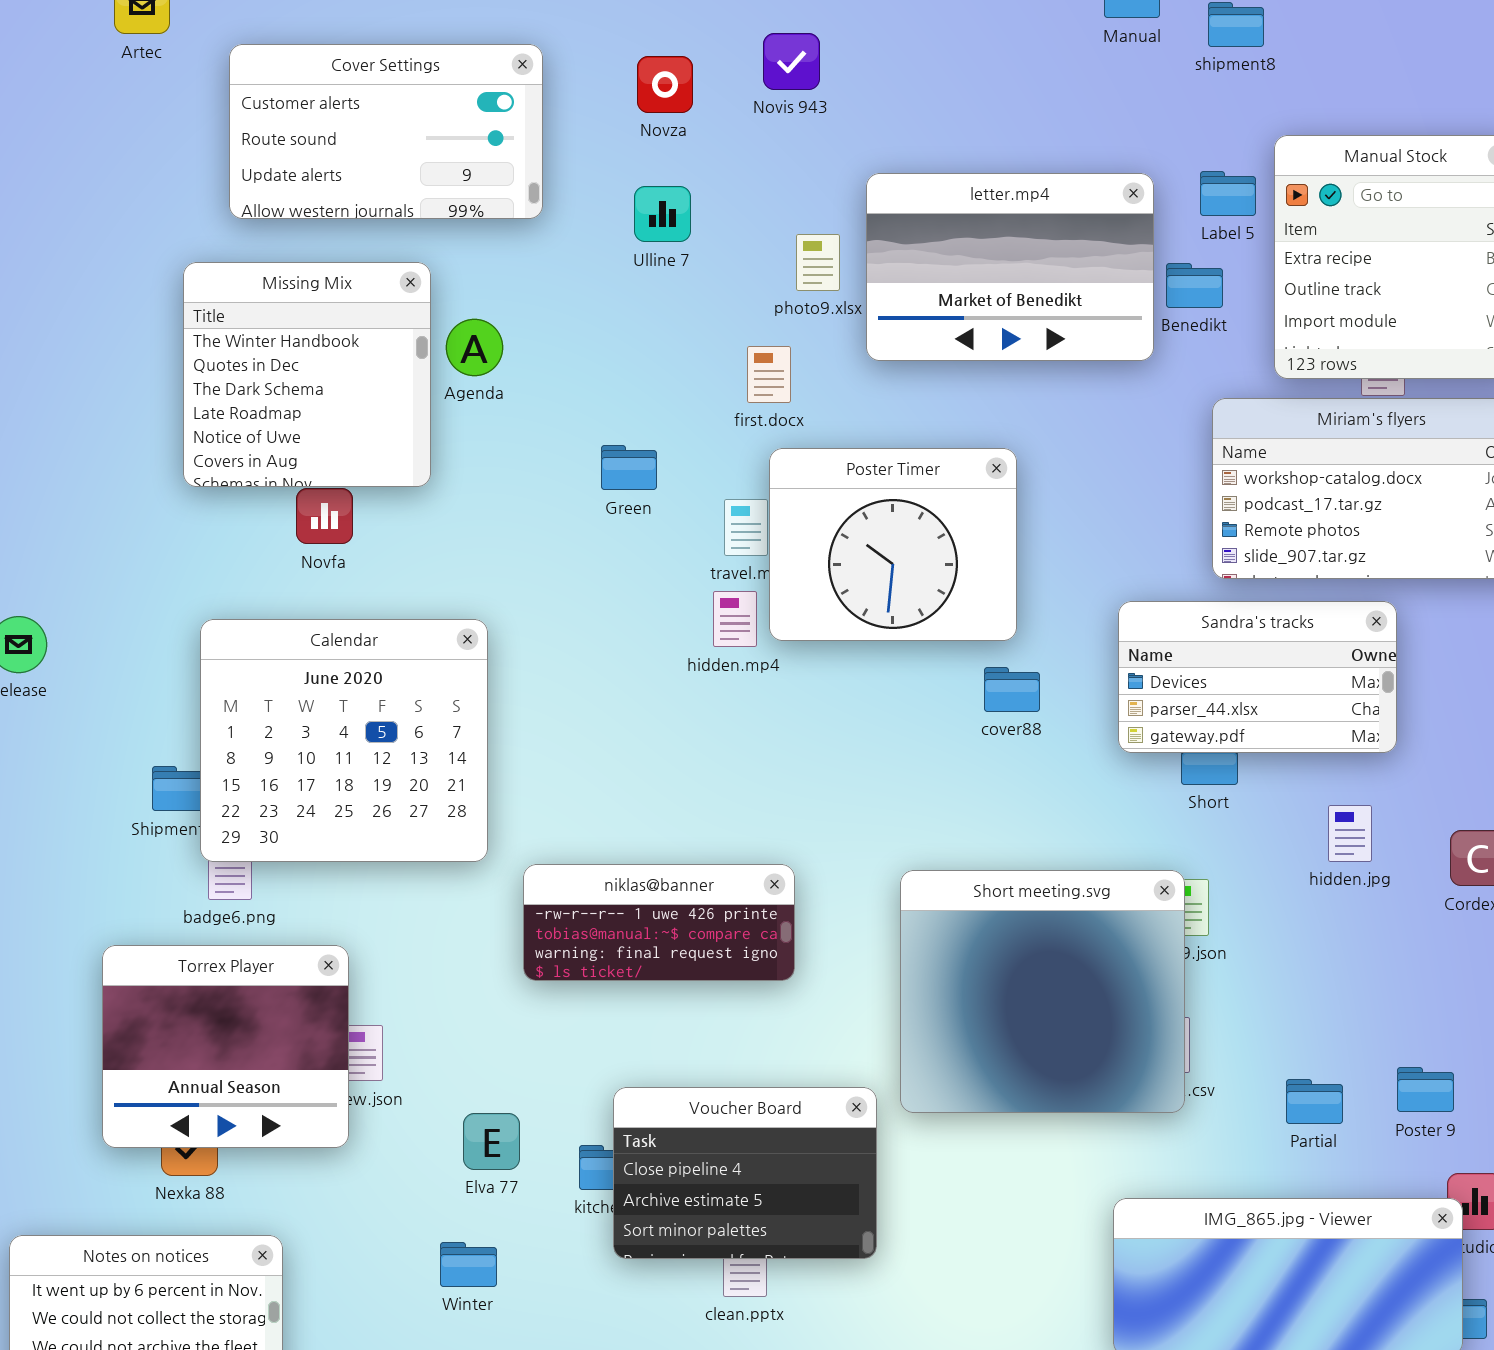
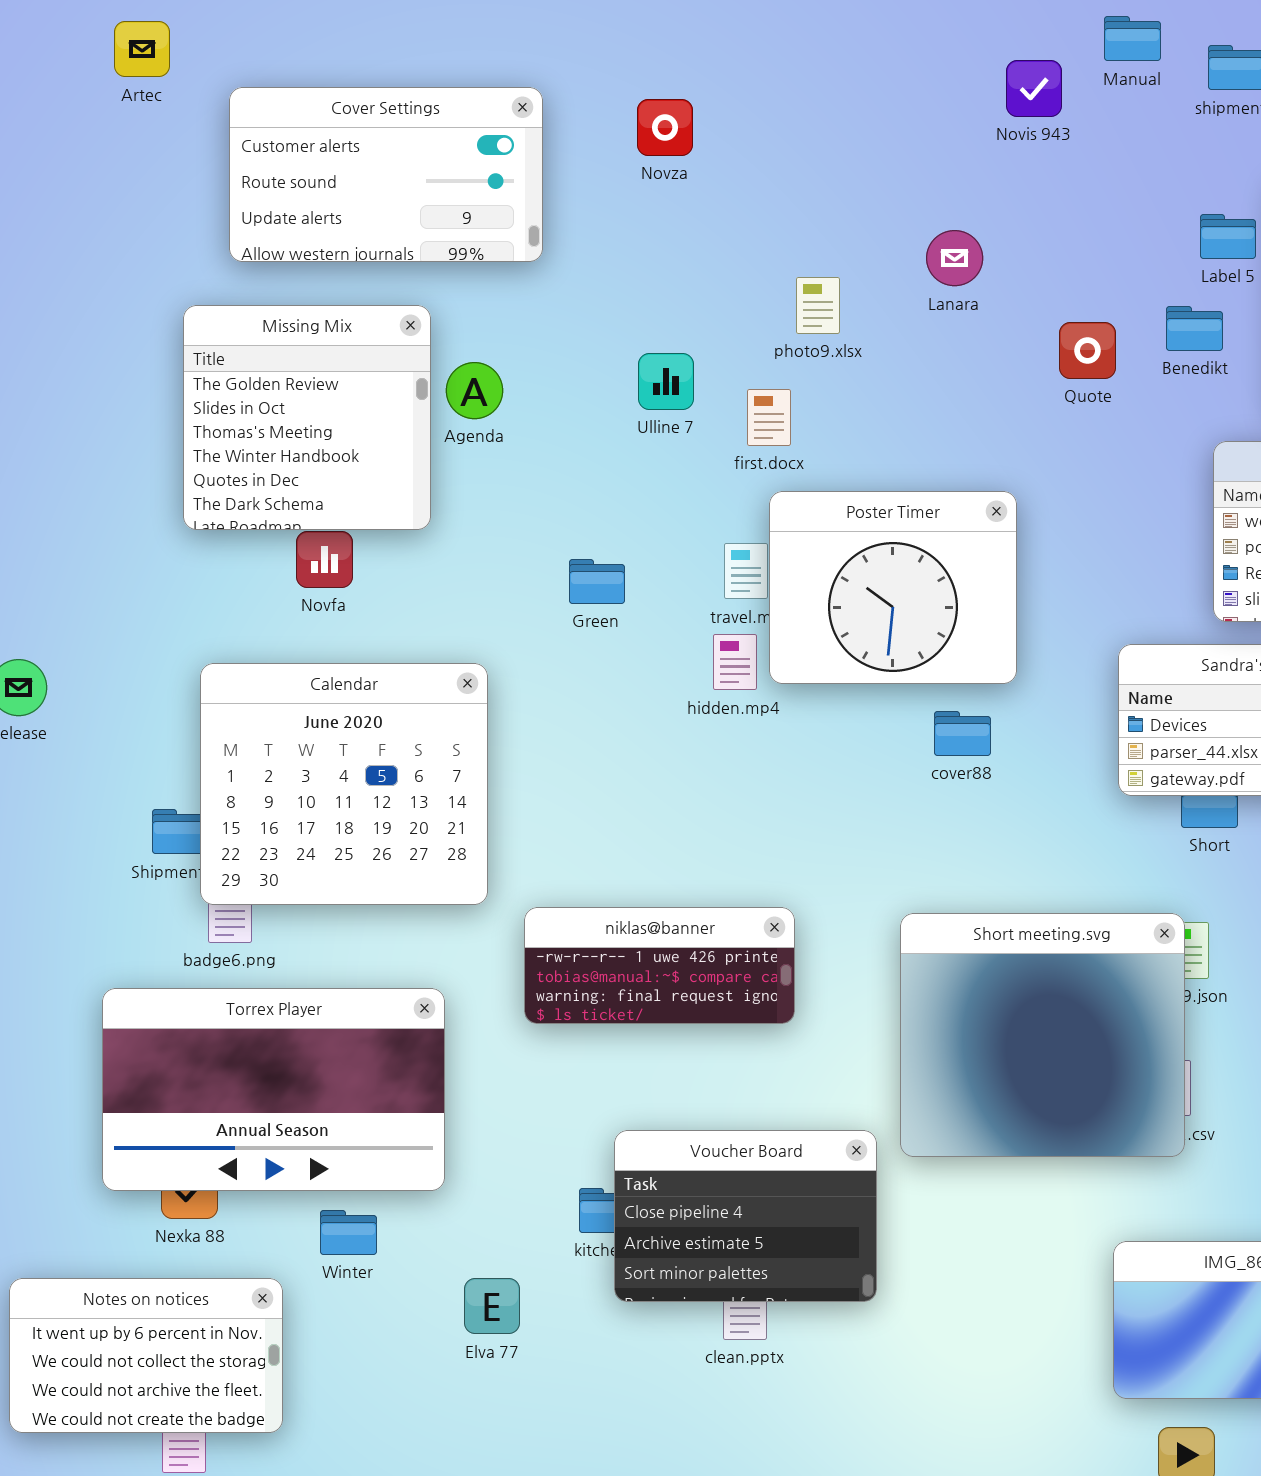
Novis 943: [763,33,820,90] -> [1006,60,1062,117], moved
letter.mp4: [866,173,1154,361] -> none, closed
Ulline 7: [634,186,691,242] -> [638,353,694,410], moved
Missing Mix: [183,262,431,487] -> [183,305,431,530], scrolled up 3 rows
Green: [601,445,657,490] -> [569,559,625,604], moved
cover88: [984,667,1040,712] -> [934,711,991,756], moved
Torrex Player: [102,945,349,1148] -> [102,988,445,1191], resized
Elva 77: [463,1113,520,1170] -> [464,1278,520,1334], moved
Winter: [440,1242,497,1287] -> [320,1210,377,1255], moved

